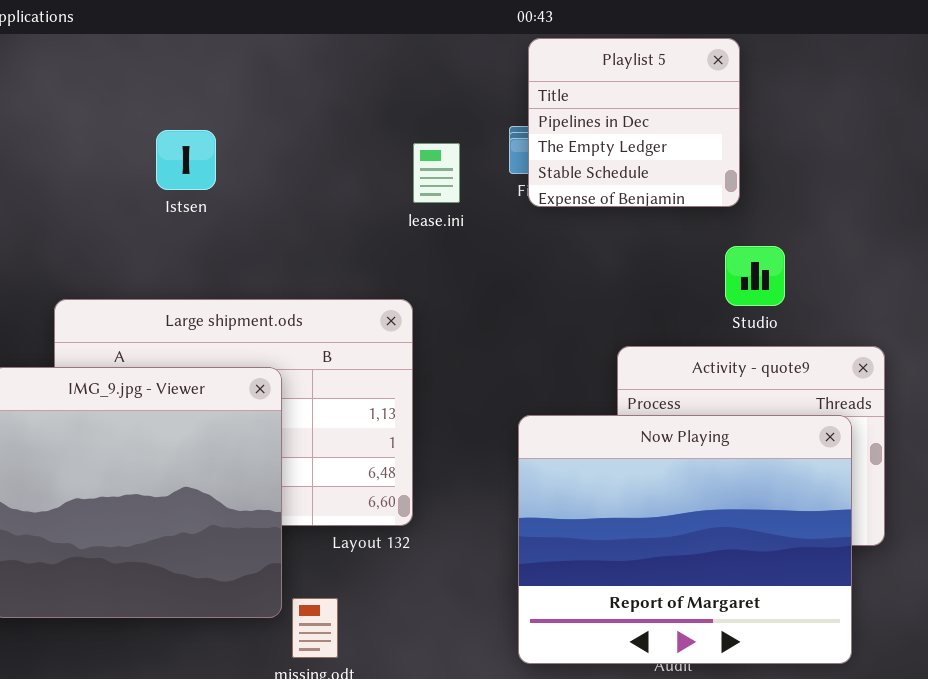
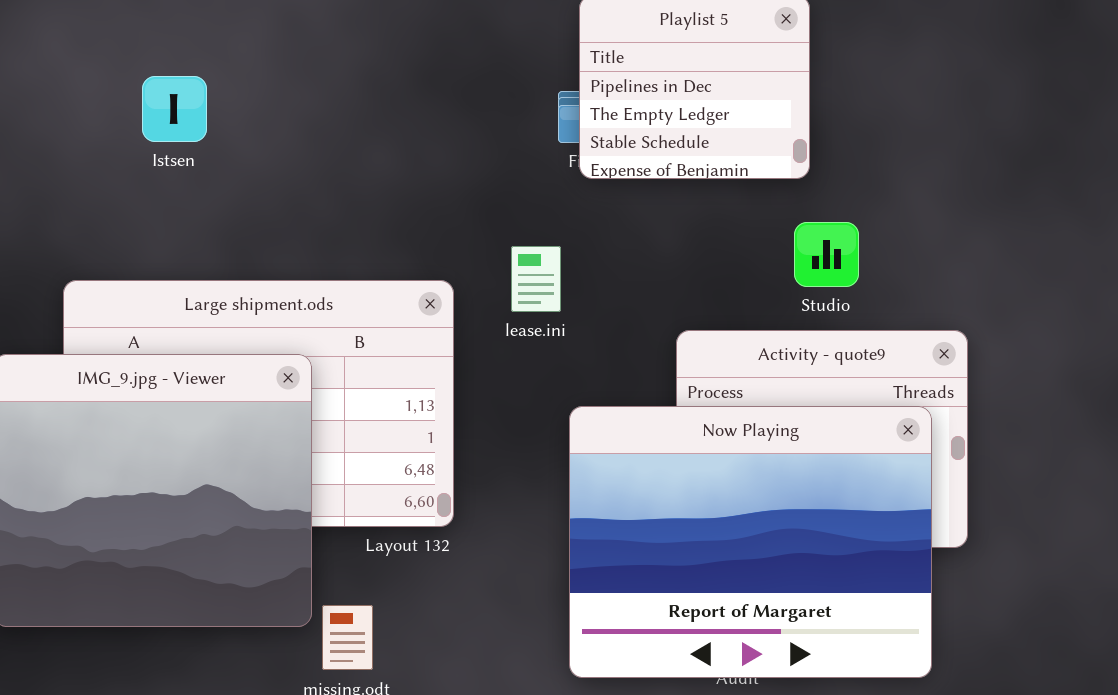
Istsen: [156,130,216,190] -> [142,76,207,142], moved
lease.ini: [413,143,460,203] -> [511,246,561,312], moved

